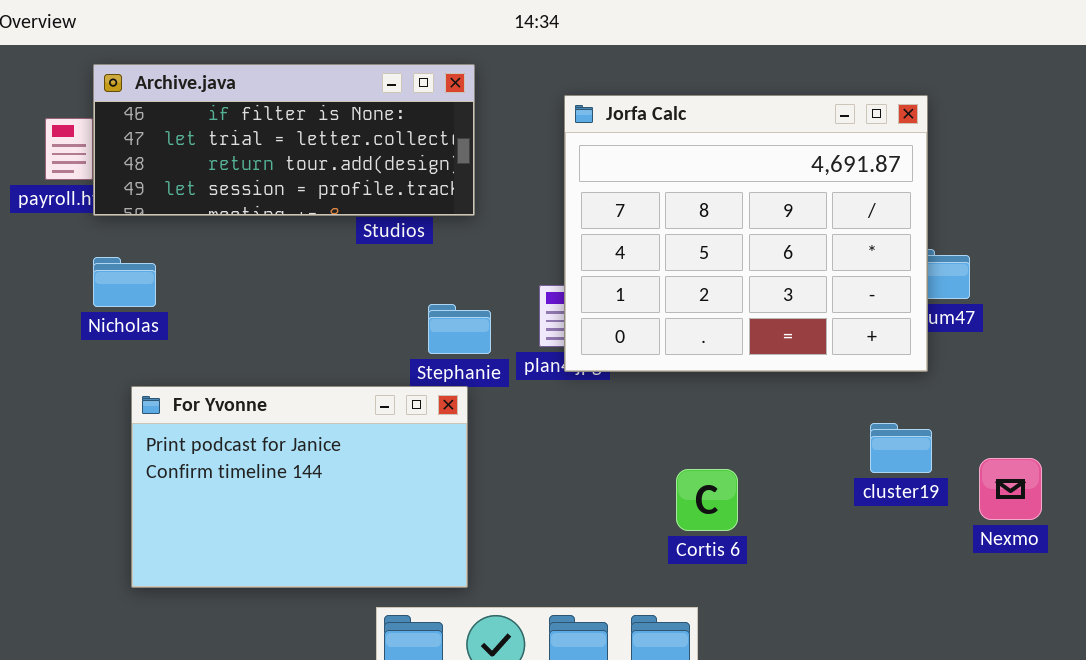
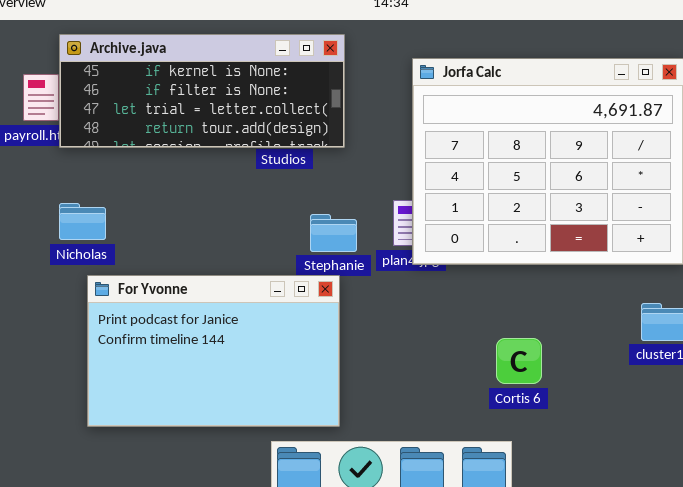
Archive.java: [93,64,475,216] -> [59,34,345,148], scrolled up 1 row
Nicholas: [93,257,156,307] -> [59,203,106,240], moved

